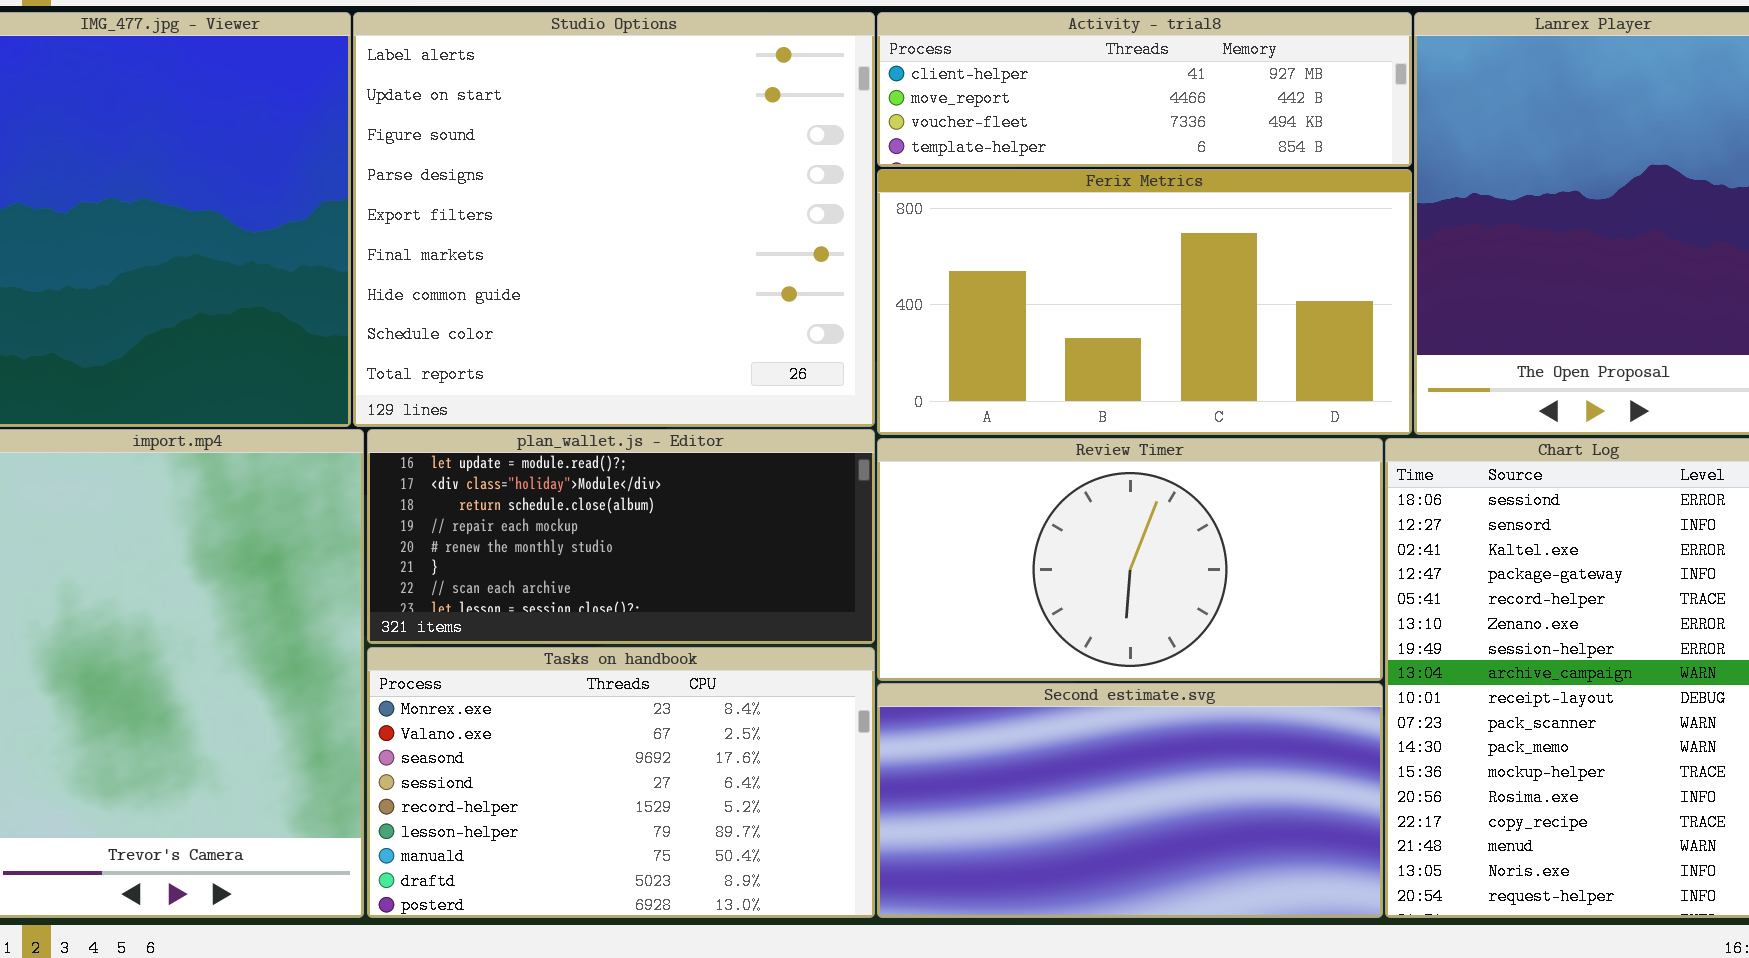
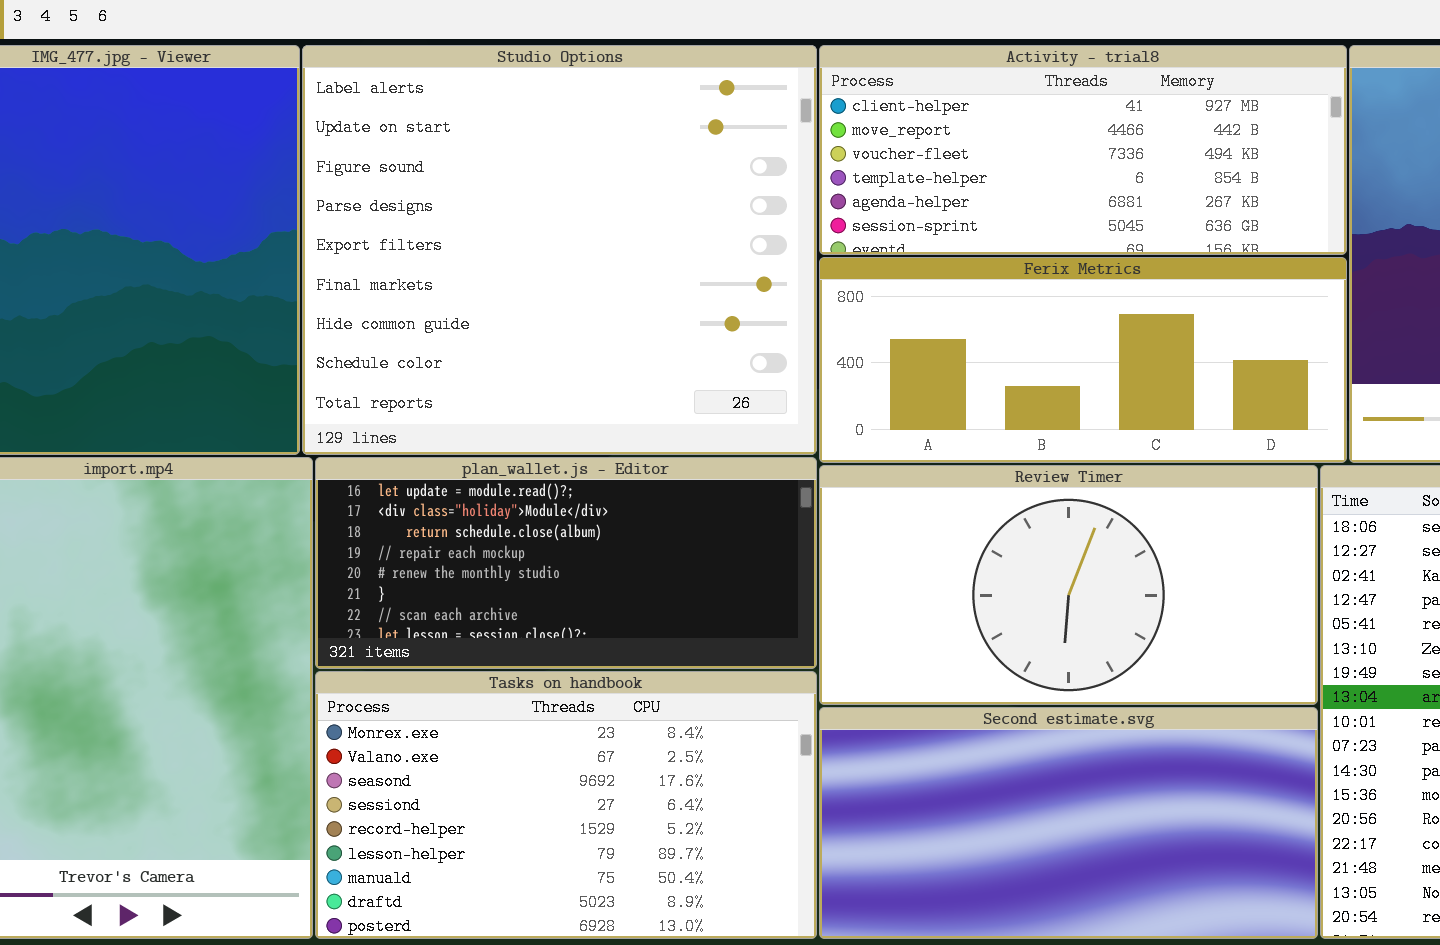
Activity - trial8: [877,12,1412,167] -> [819,45,1347,255], resized
Ferix Metrics: [877,169,1412,435] -> [819,257,1347,463], resized

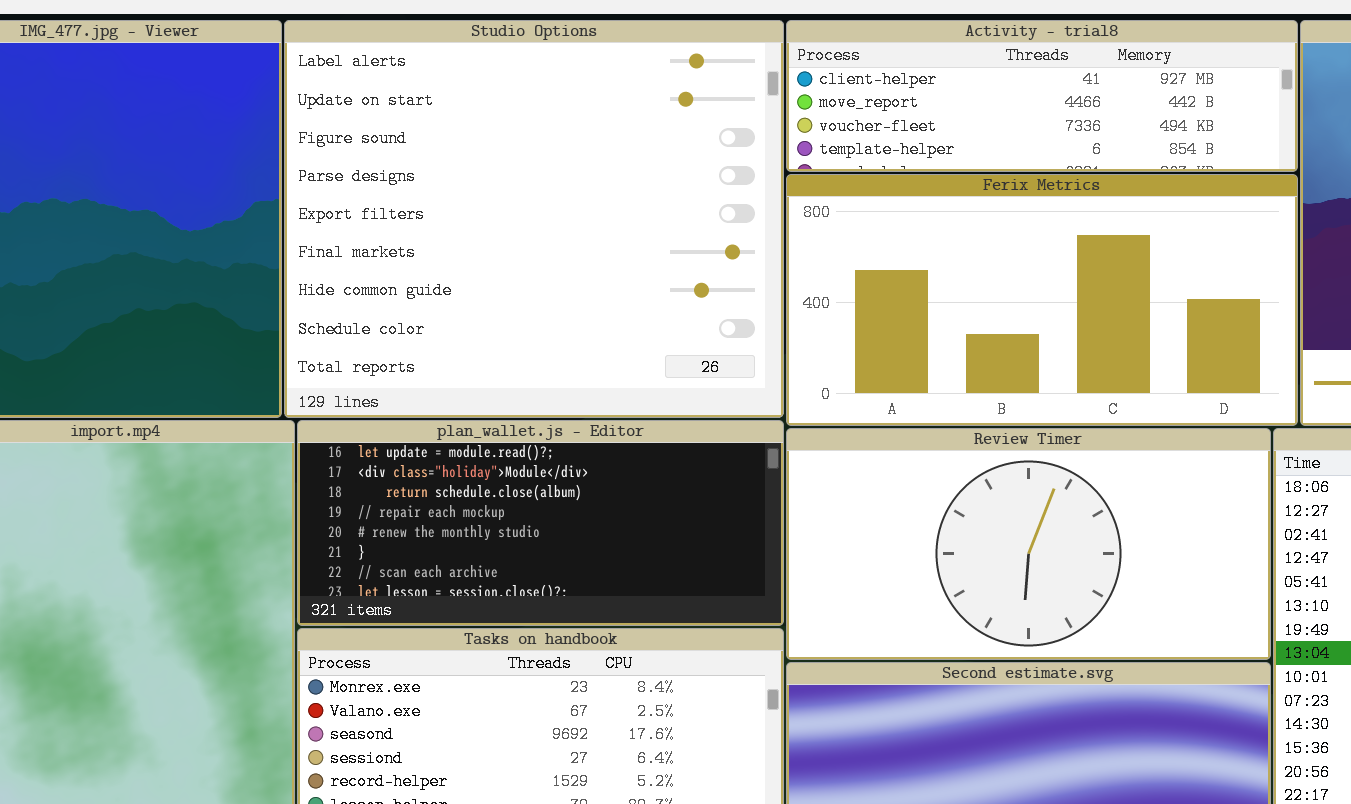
Activity - trial8: [819,45,1347,255] -> [786,20,1298,172], resized
Ferix Metrics: [819,257,1347,463] -> [786,174,1298,426], resized

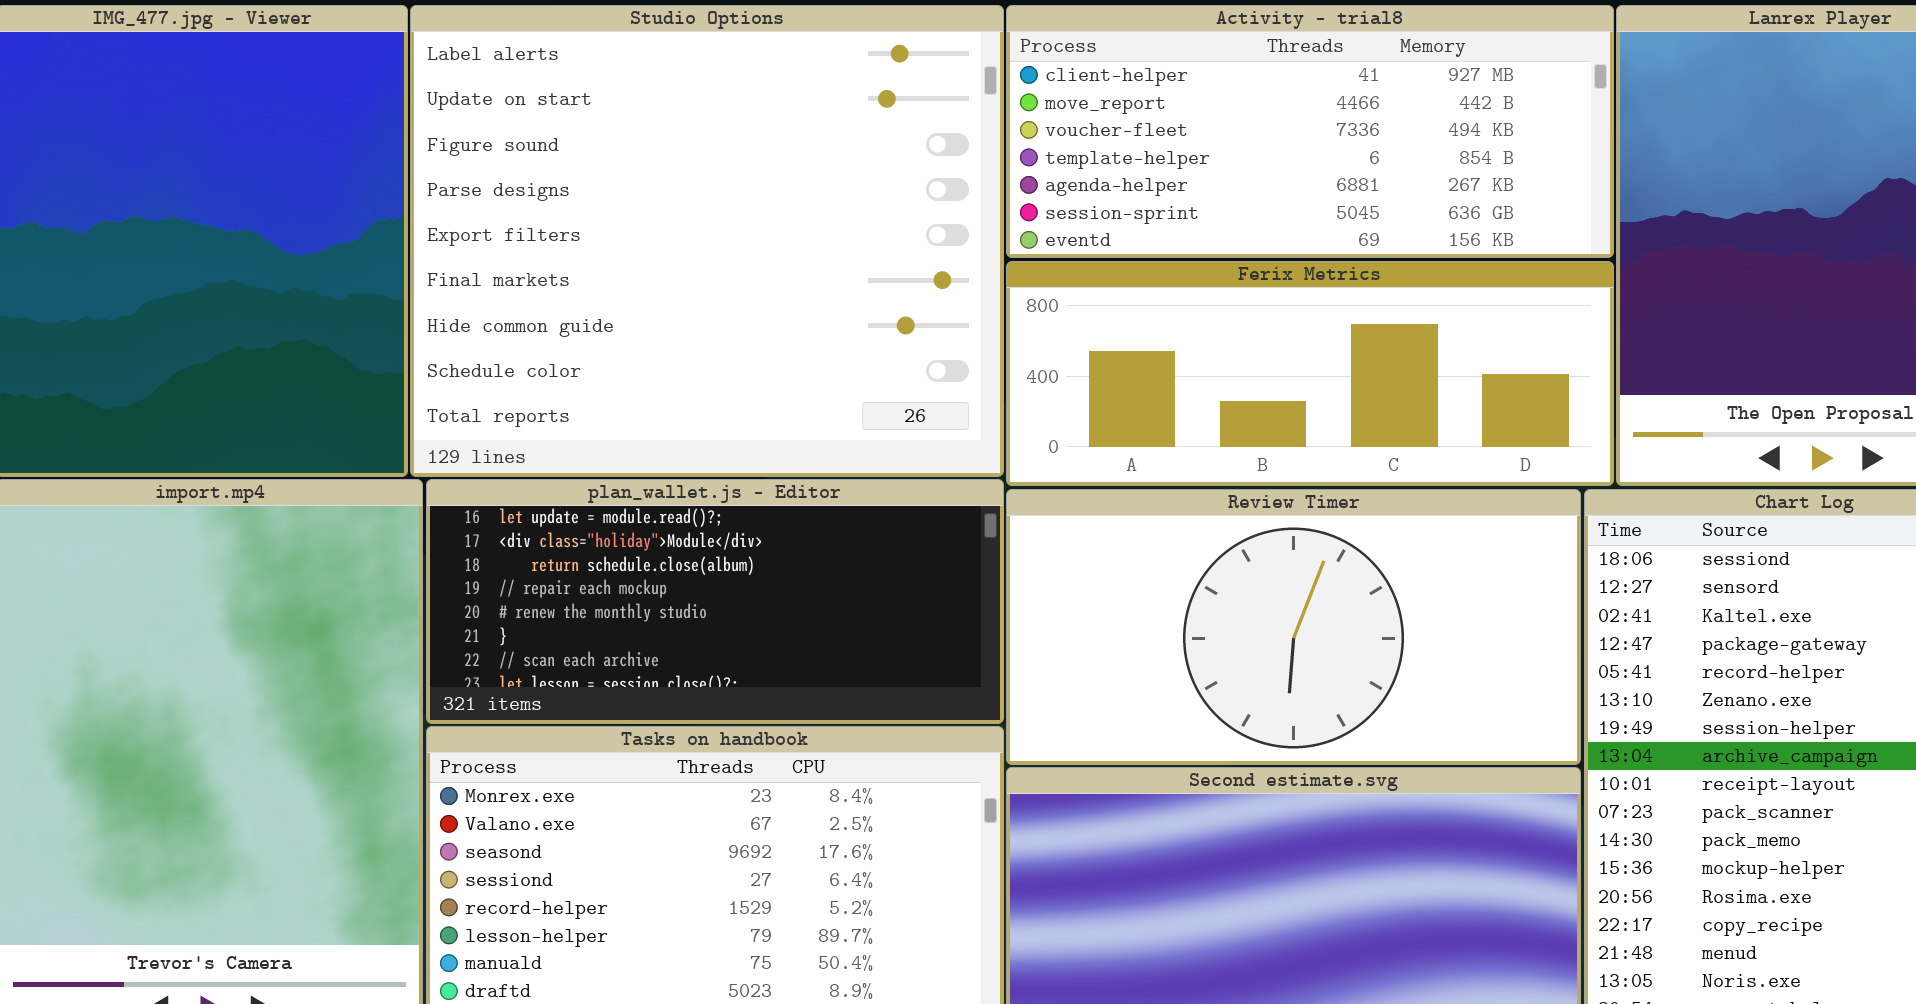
Activity - trial8: [786,20,1298,172] -> [1006,5,1614,258], resized
Ferix Metrics: [786,174,1298,426] -> [1006,261,1614,486], resized

